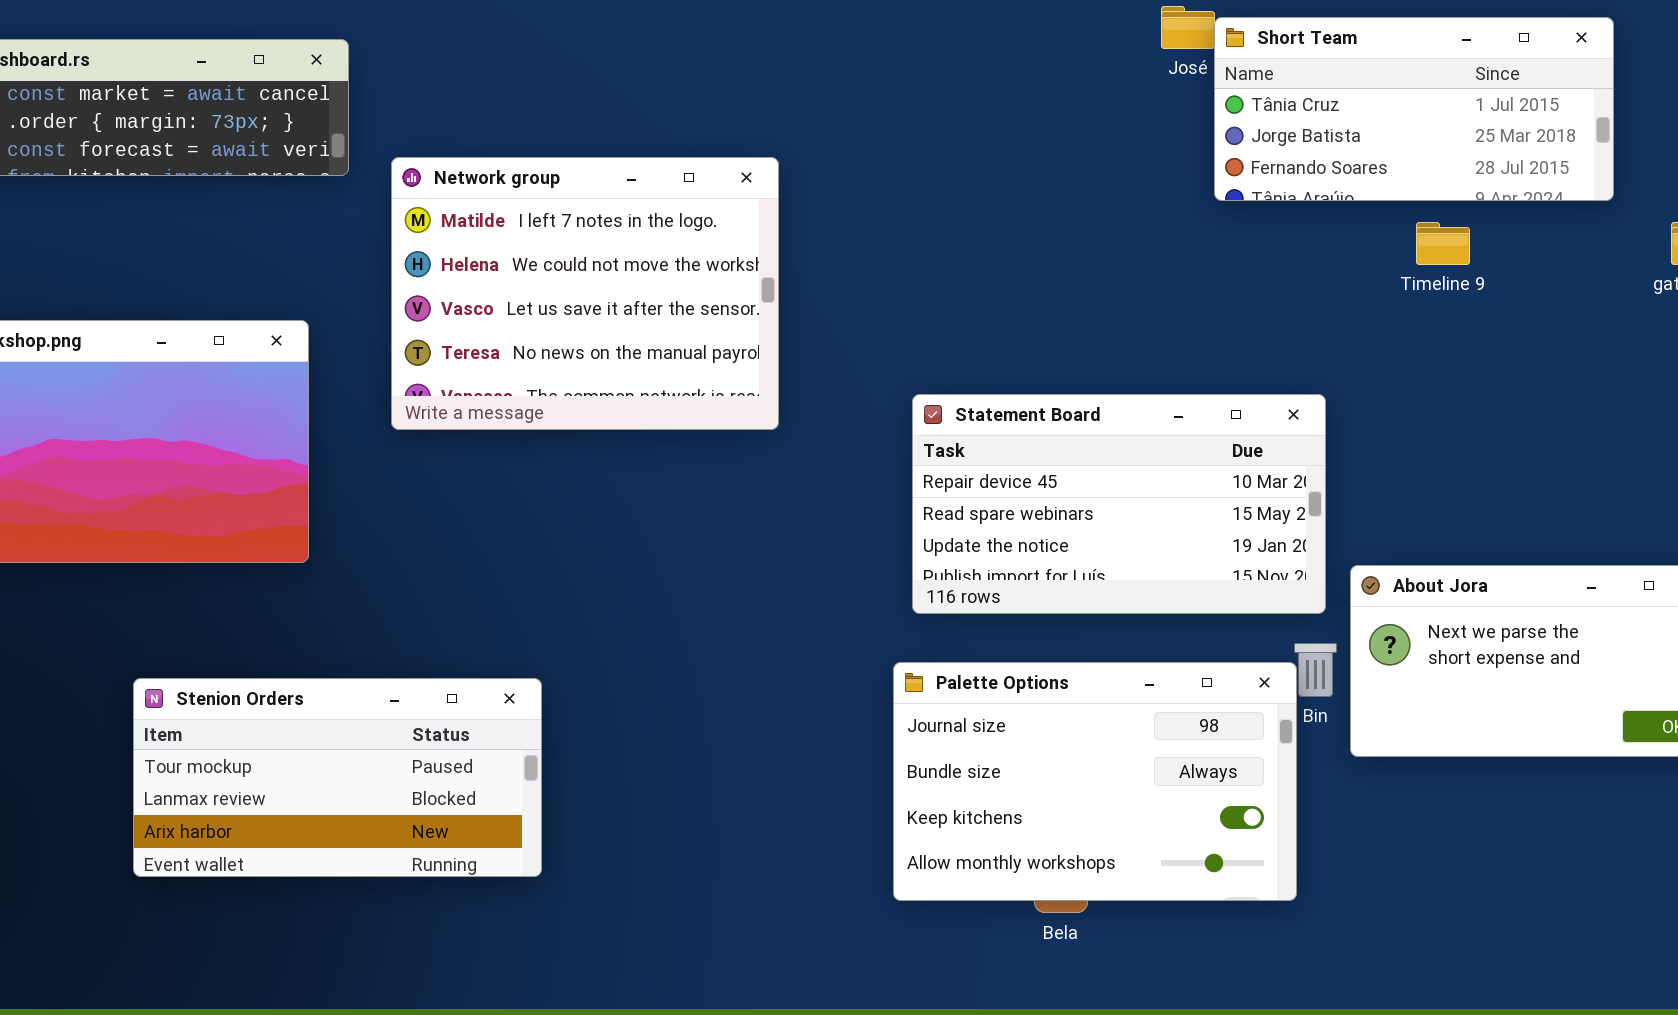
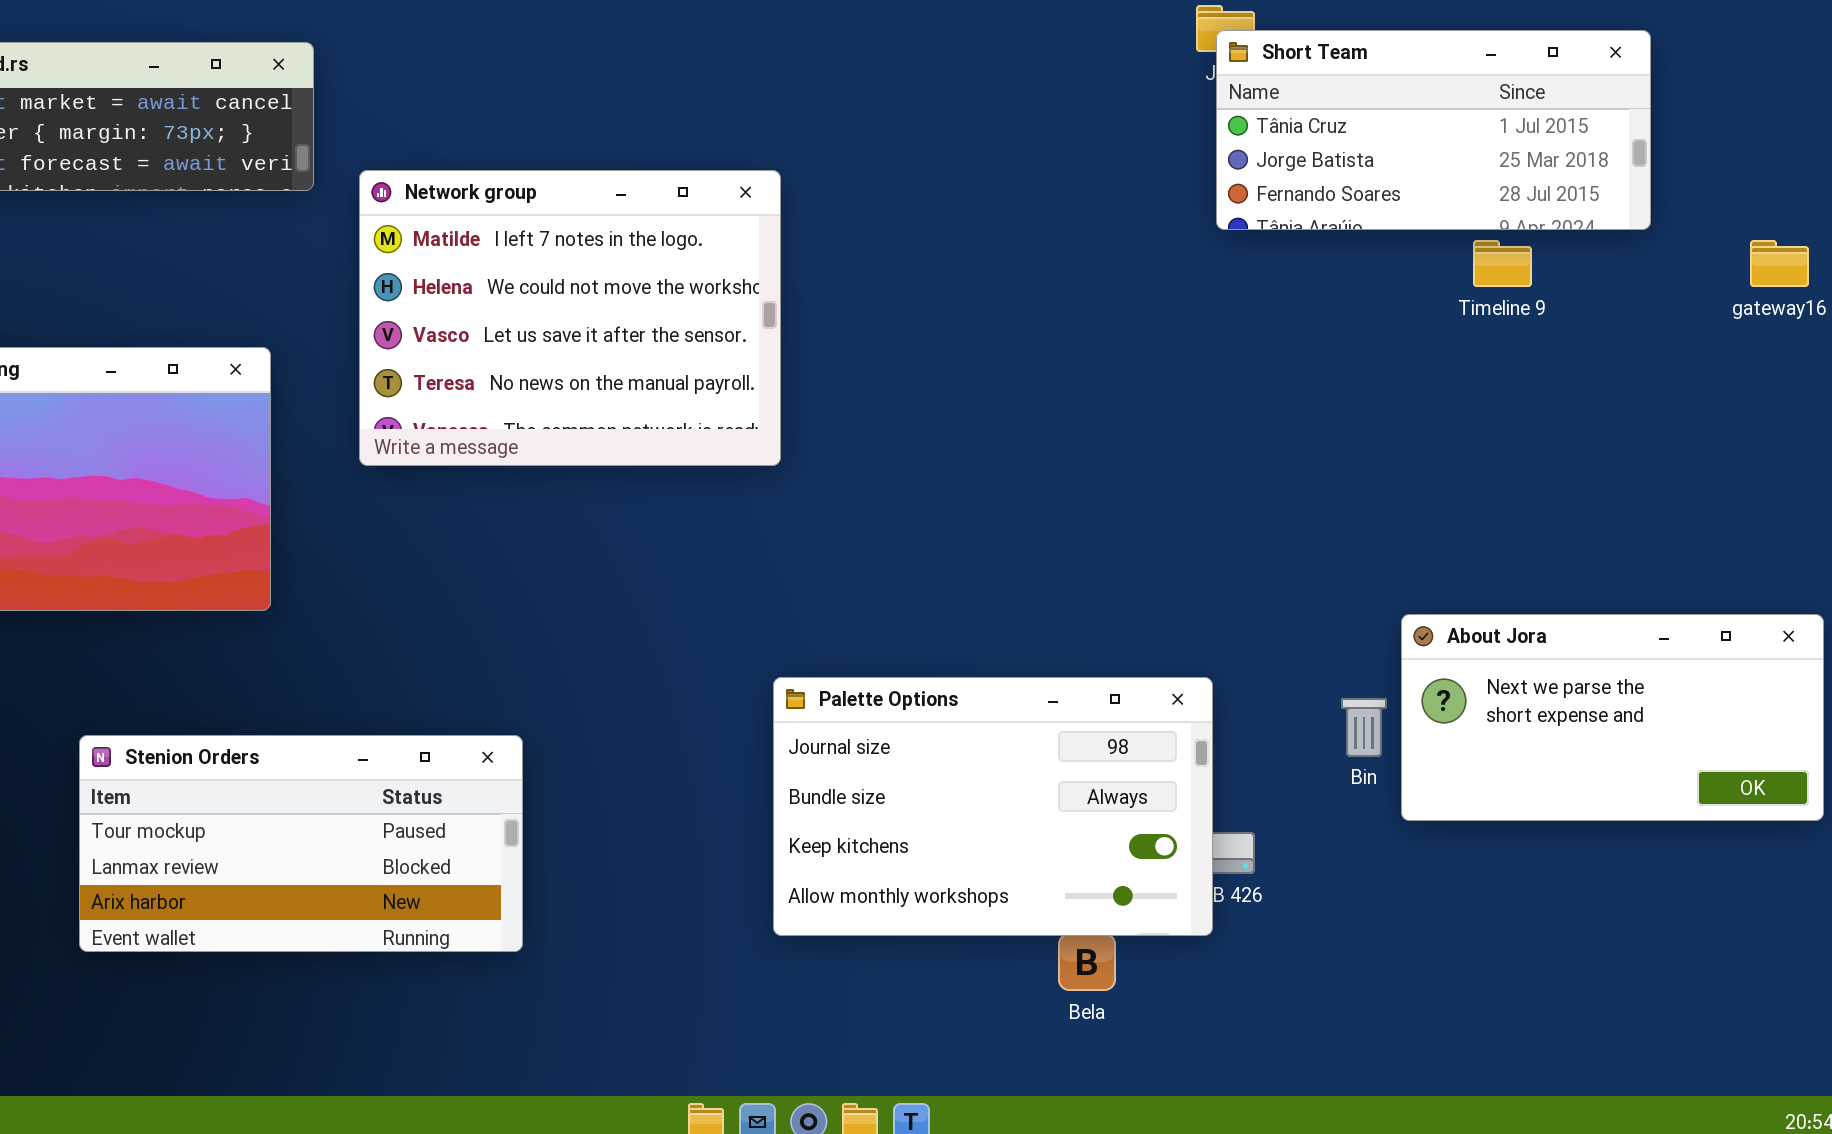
Short Team: [1214,17,1614,201] -> [1216,30,1651,230], moved
Statement Board: [912,394,1326,614] -> none, closed
Palette Options: [893,662,1297,901] -> [773,677,1213,936], moved

